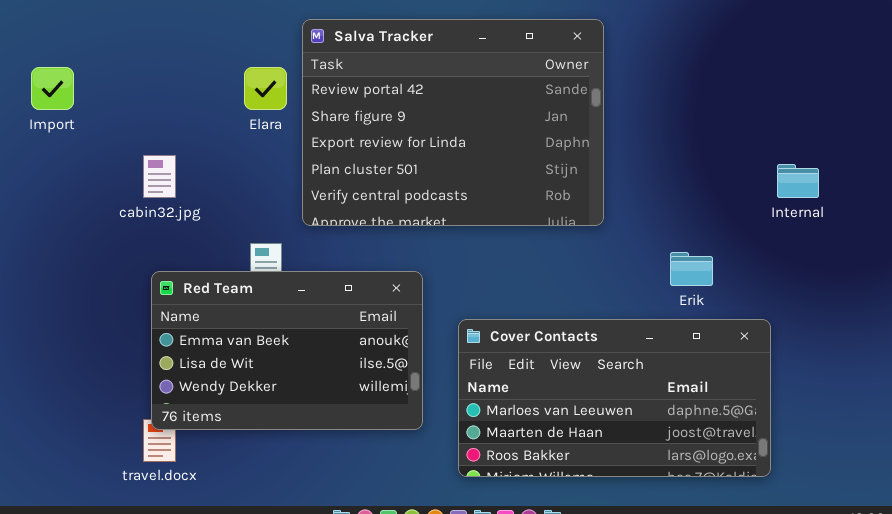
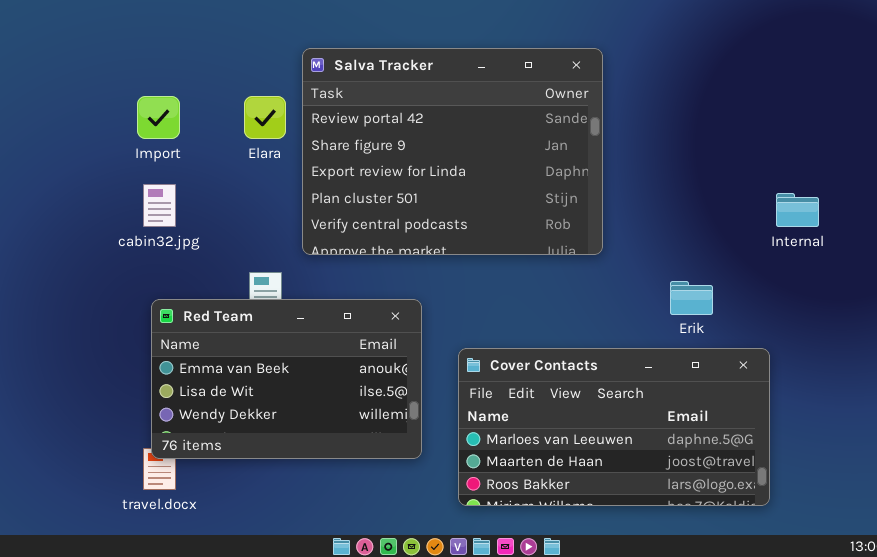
Import: [31,67,74,110] -> [137,96,180,139], moved

